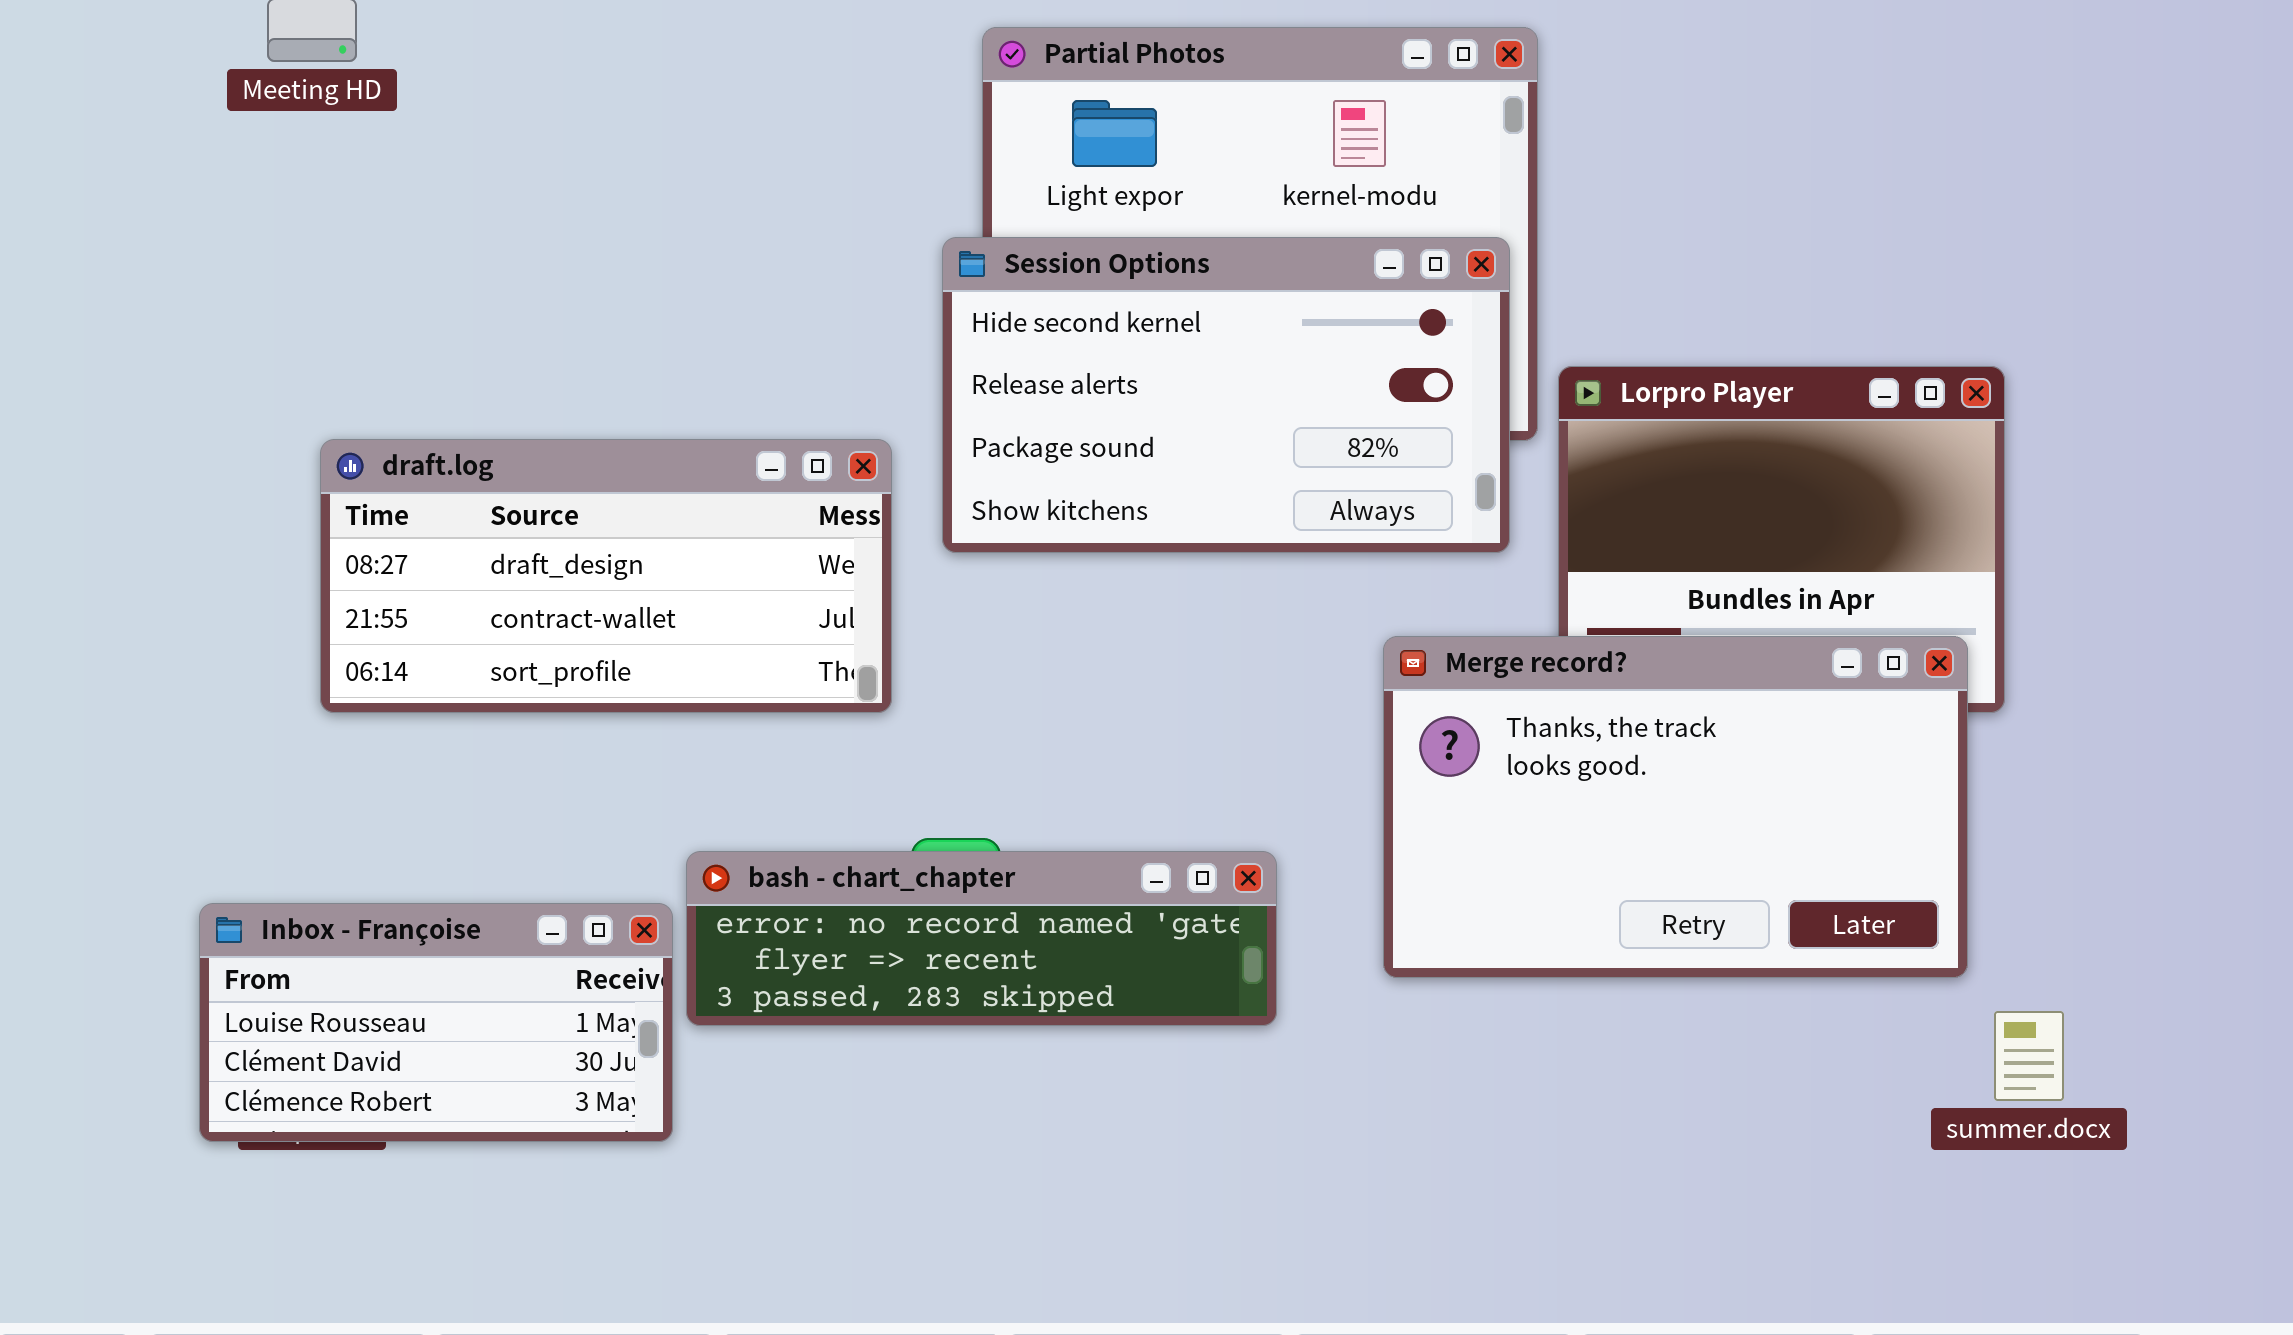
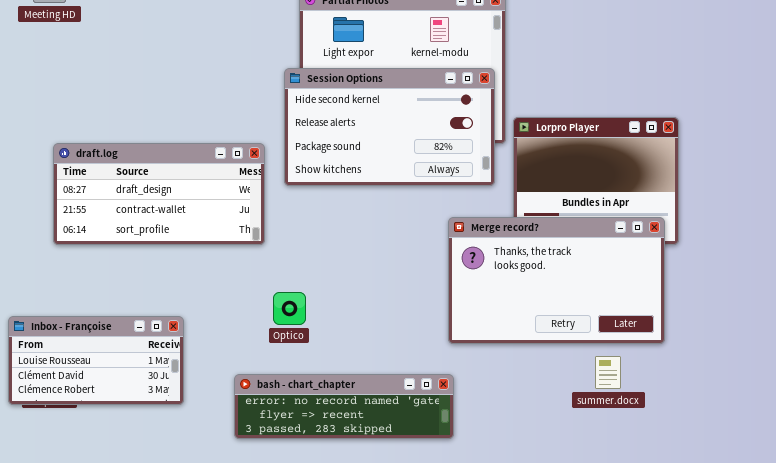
bash - chart_chapter: [686,851,1277,1026] -> [234,374,454,439], moved
summer.docx: [1994,1011,2064,1101] -> [595,356,621,389], moved

